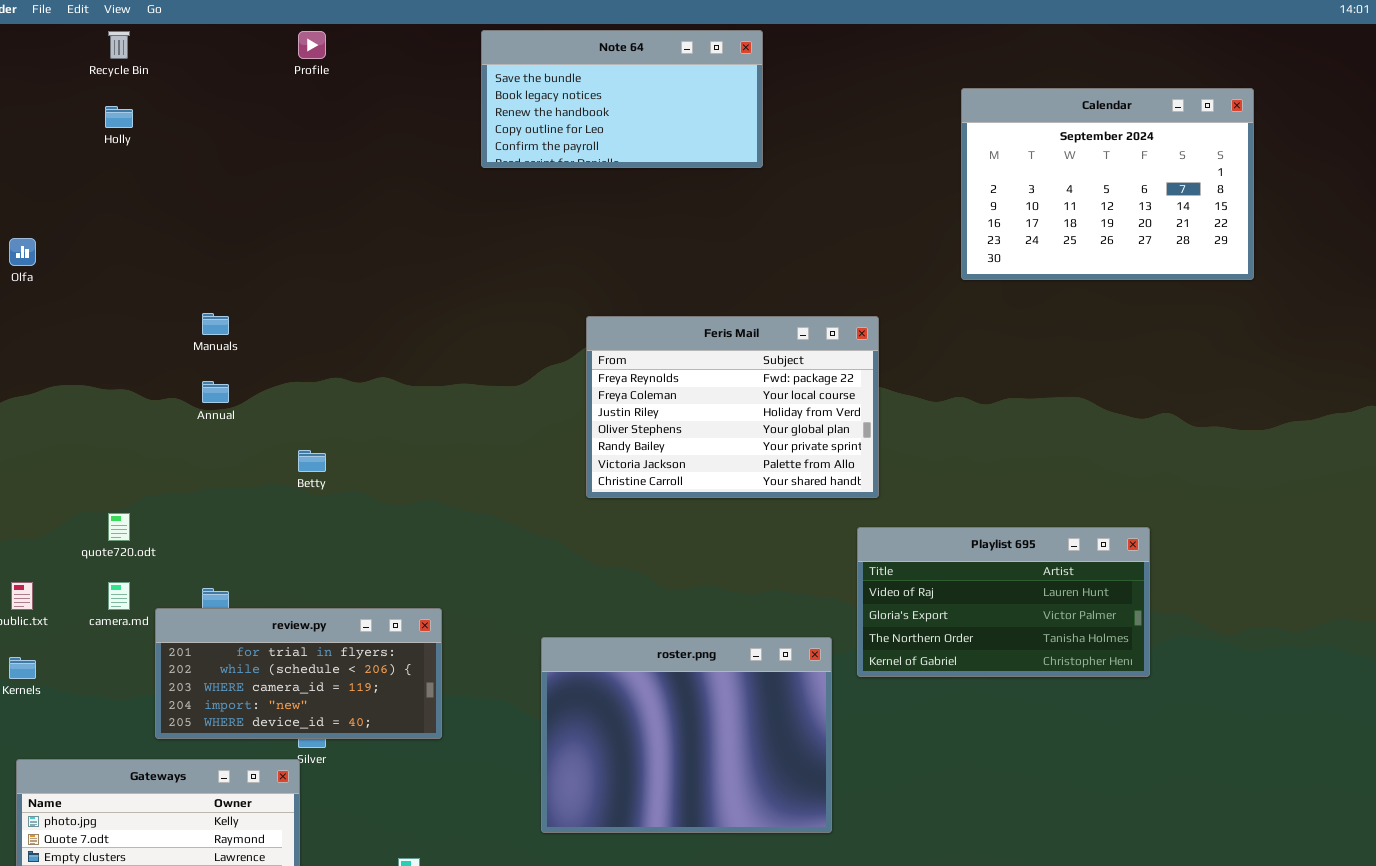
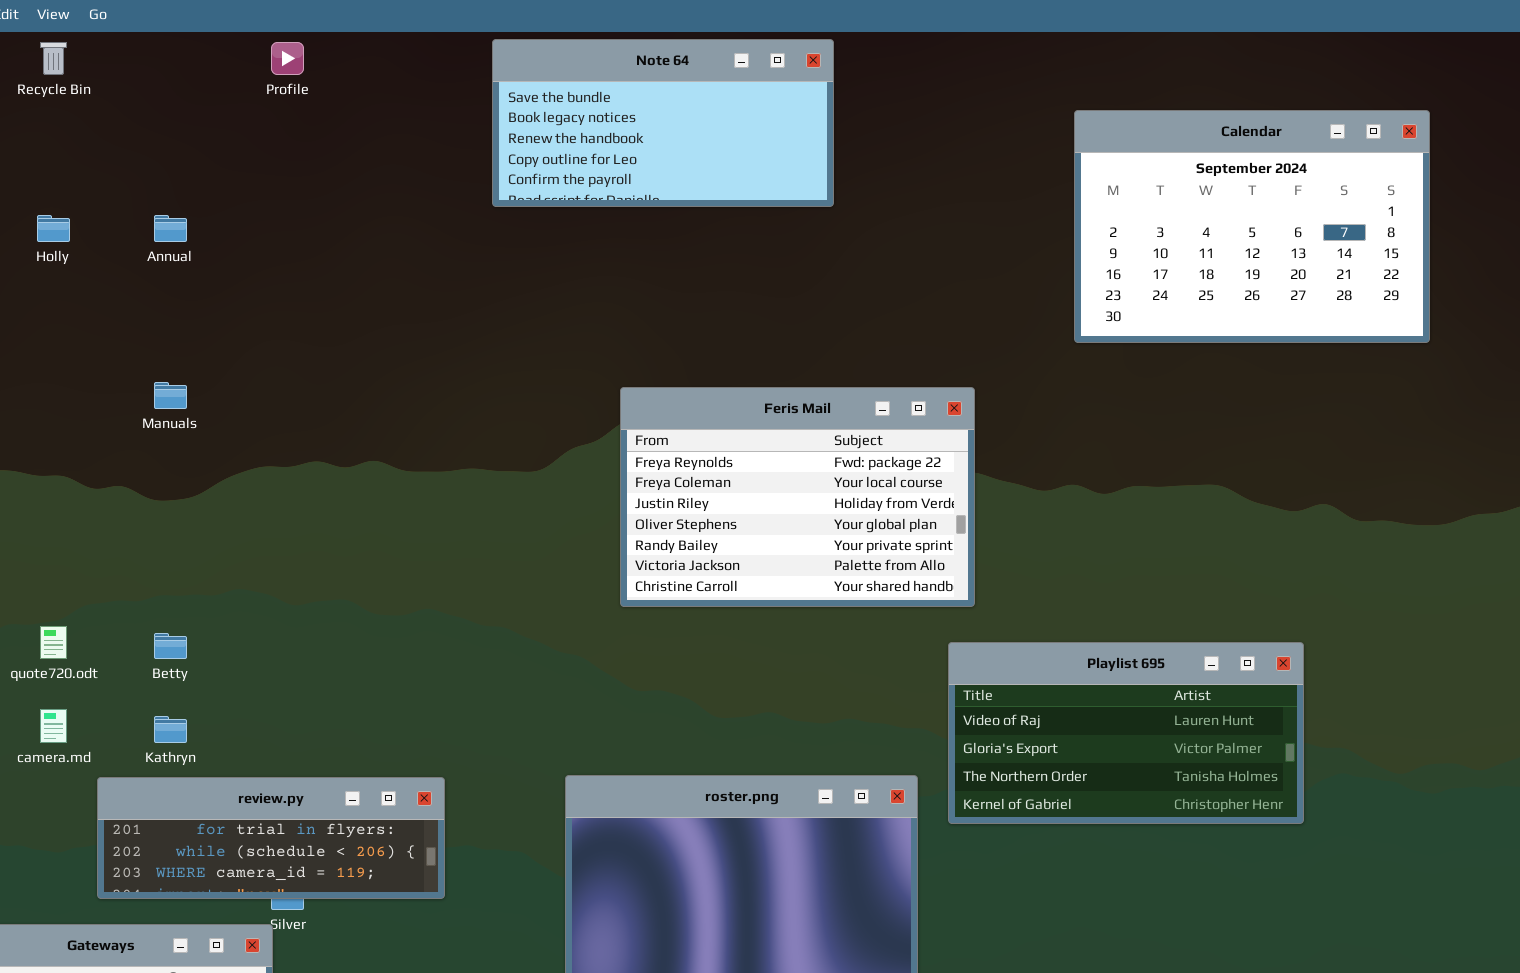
Holly: [105,106,133,128] -> [37,215,70,242], moved
Annual: [202,381,229,403] -> [154,215,187,242], moved
Betty: [298,450,326,472] -> [154,633,187,659], moved
review.py: [155,608,442,739] -> [97,777,445,899], resized

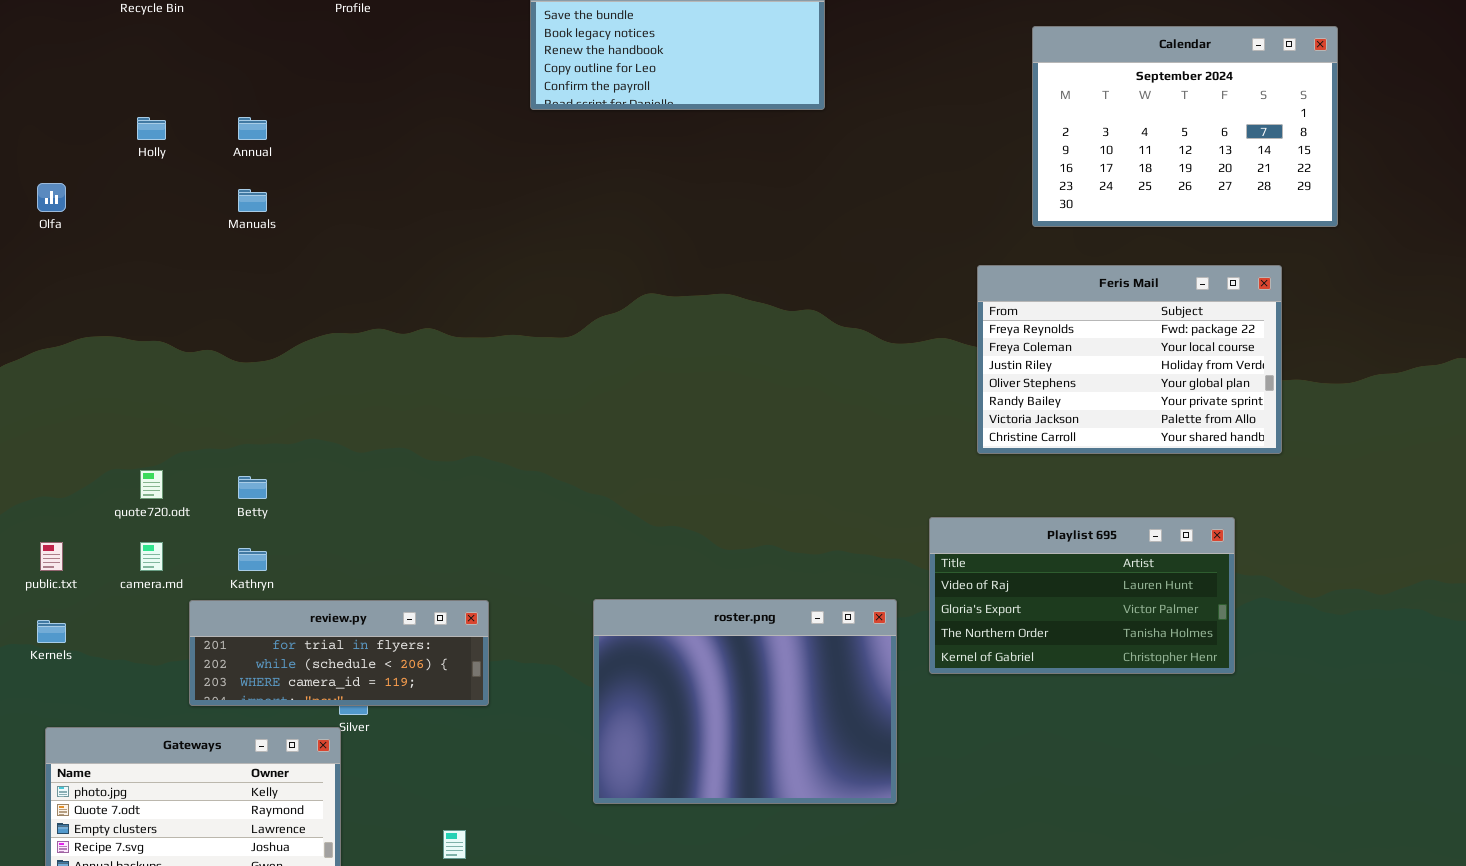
Manuals: [154,382,187,409] -> [238,189,267,212], moved
Feris Mail: [620,387,975,607] -> [977,265,1282,454], moved
Playlist 695: [948,642,1304,824] -> [929,517,1235,674], moved

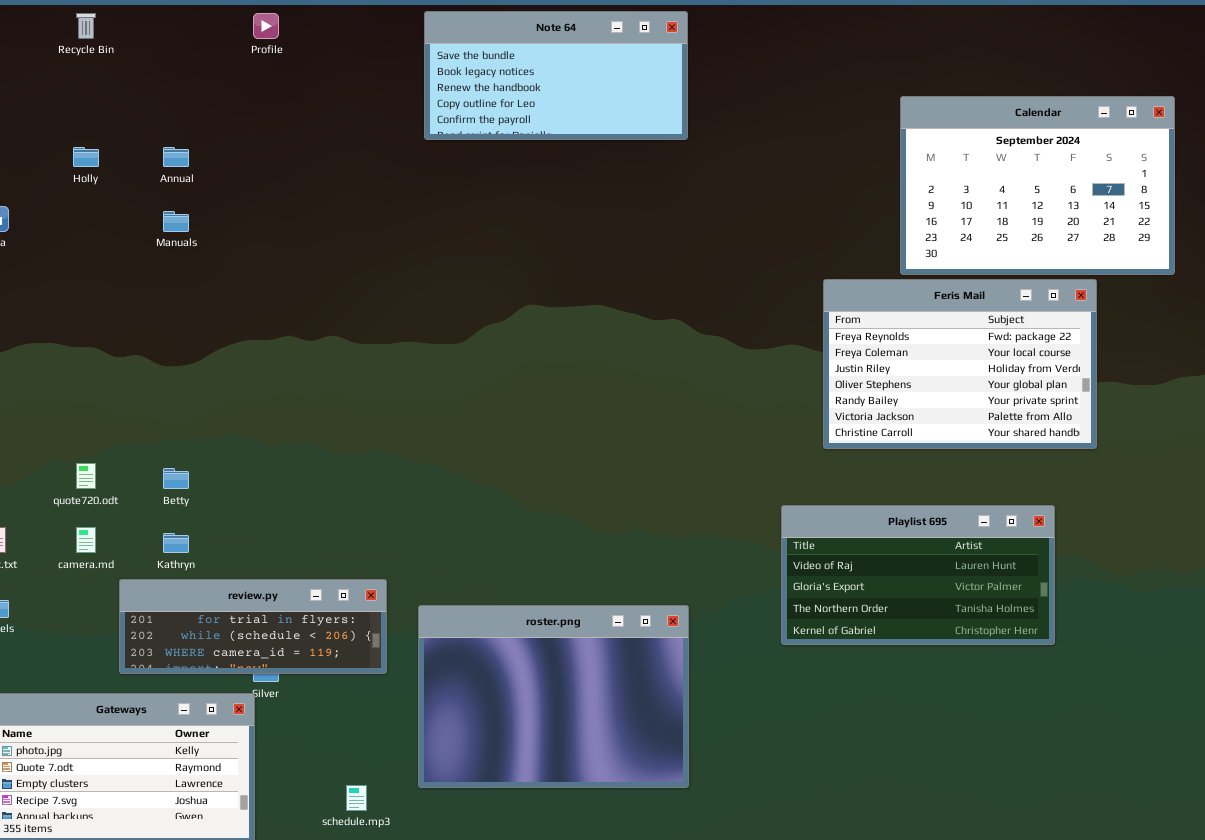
Calendar: [1032,26,1338,227] -> [900,96,1175,275], moved
roster.png: [593,599,897,804] -> [418,605,689,788], moved

